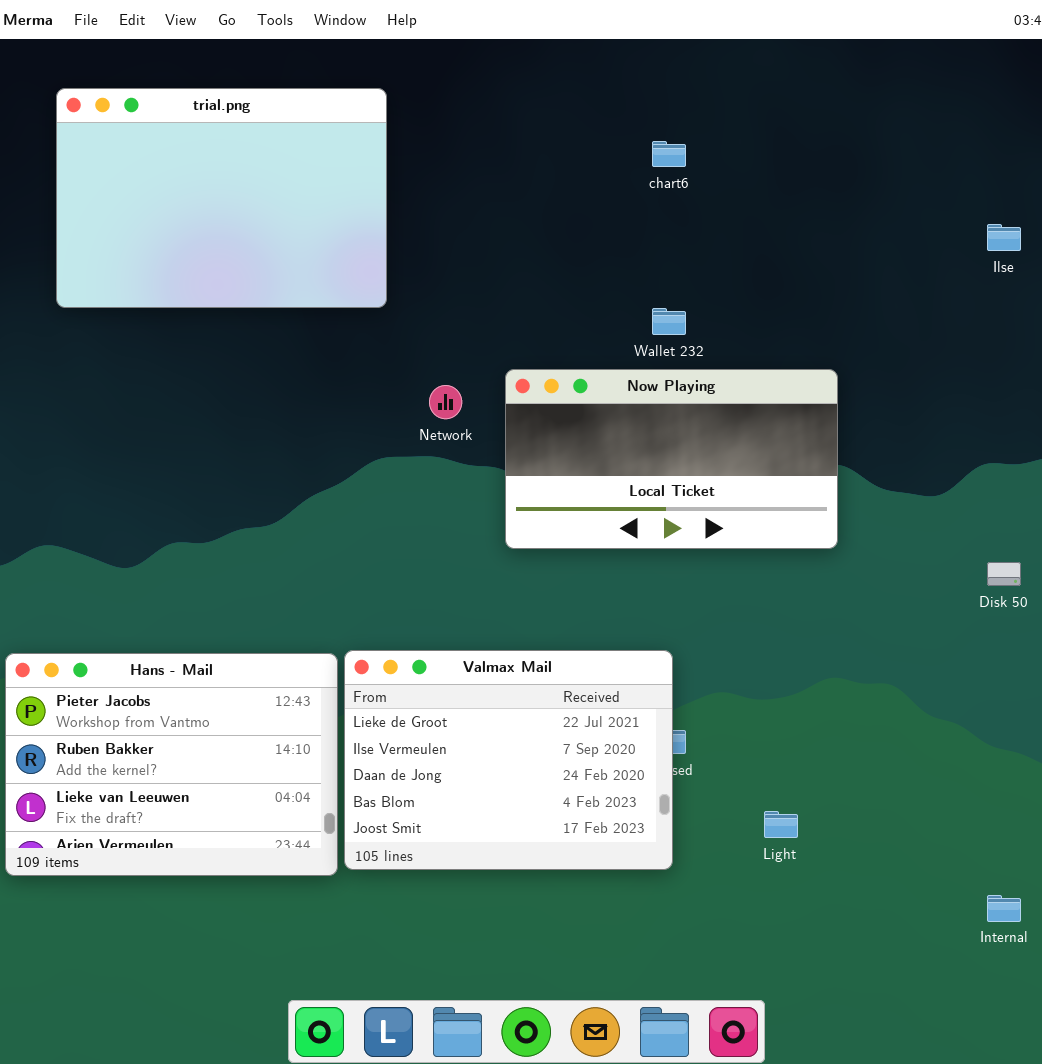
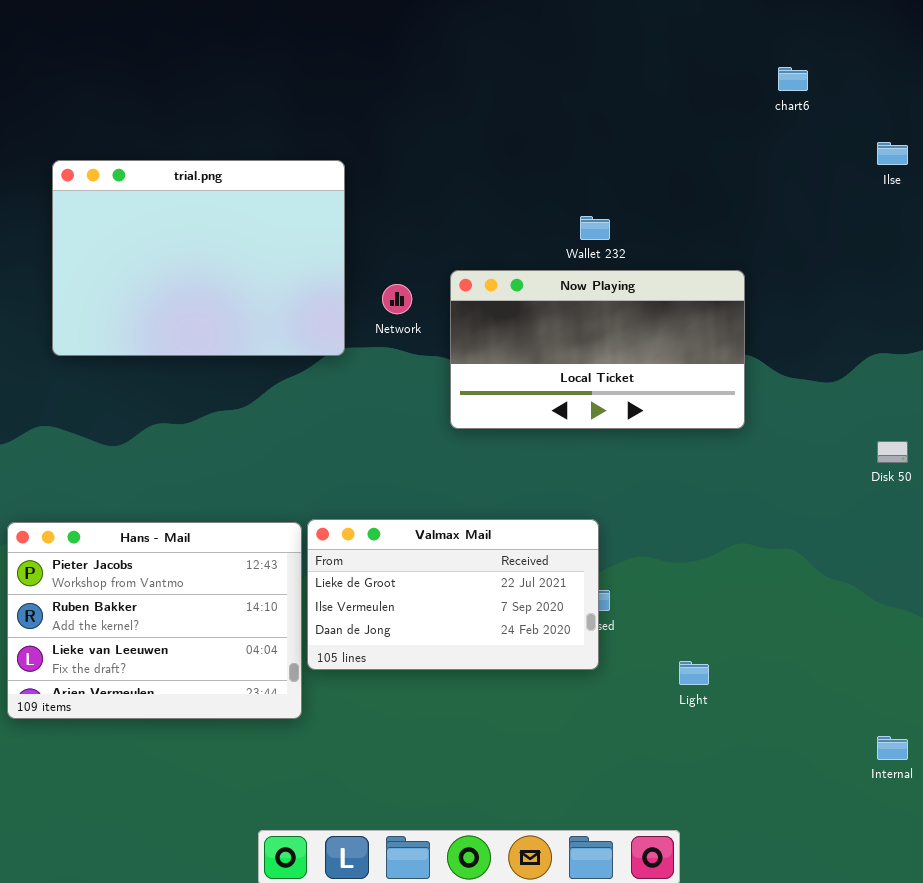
trial.png: [56,88,387,308] -> [52,160,345,356], moved
chart6: [652,141,686,167] -> [778,67,808,91], moved
Valmax Mail: [344,650,673,870] -> [307,519,599,670], resized

